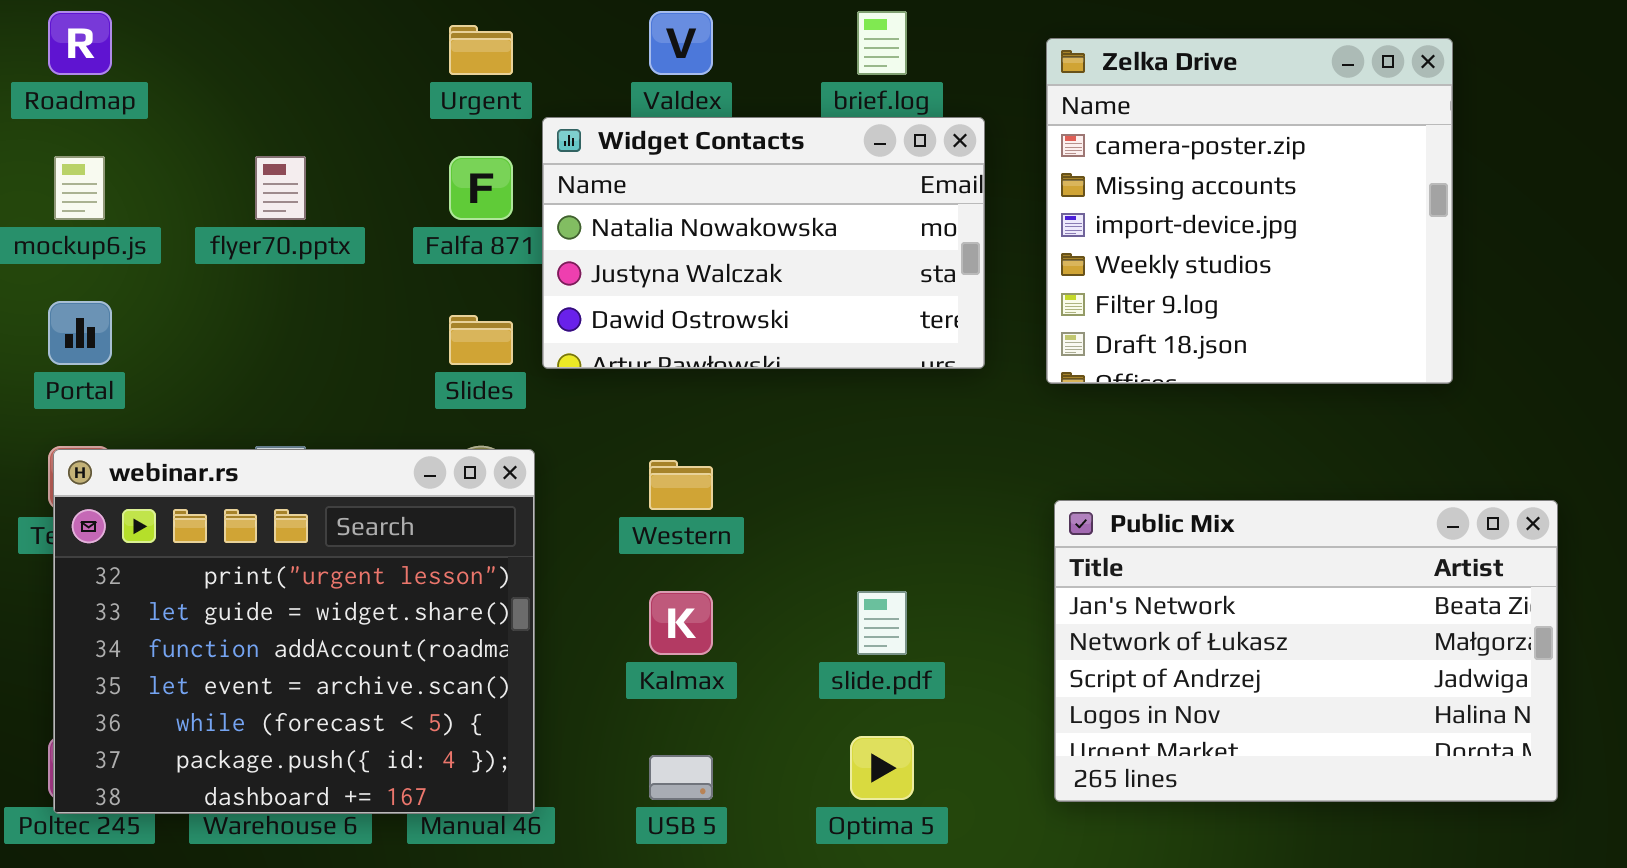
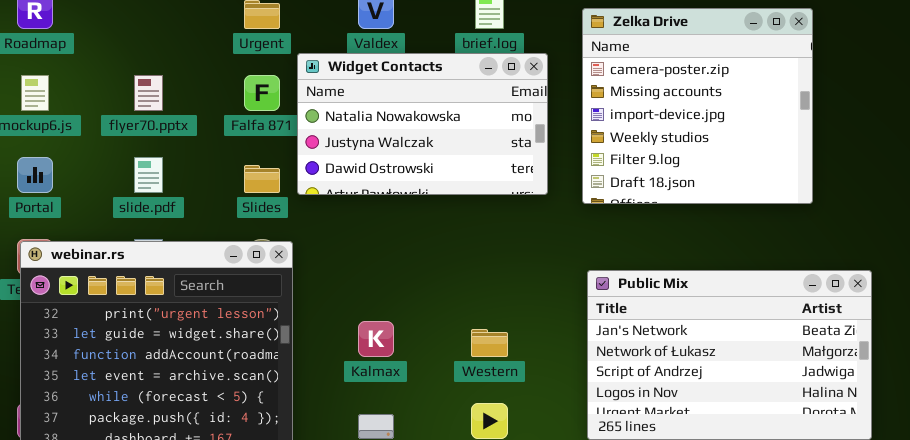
Western: [649,460,713,510] -> [471,329,508,357], moved
slide.pdf: [857,591,907,655] -> [134,157,163,193], moved

